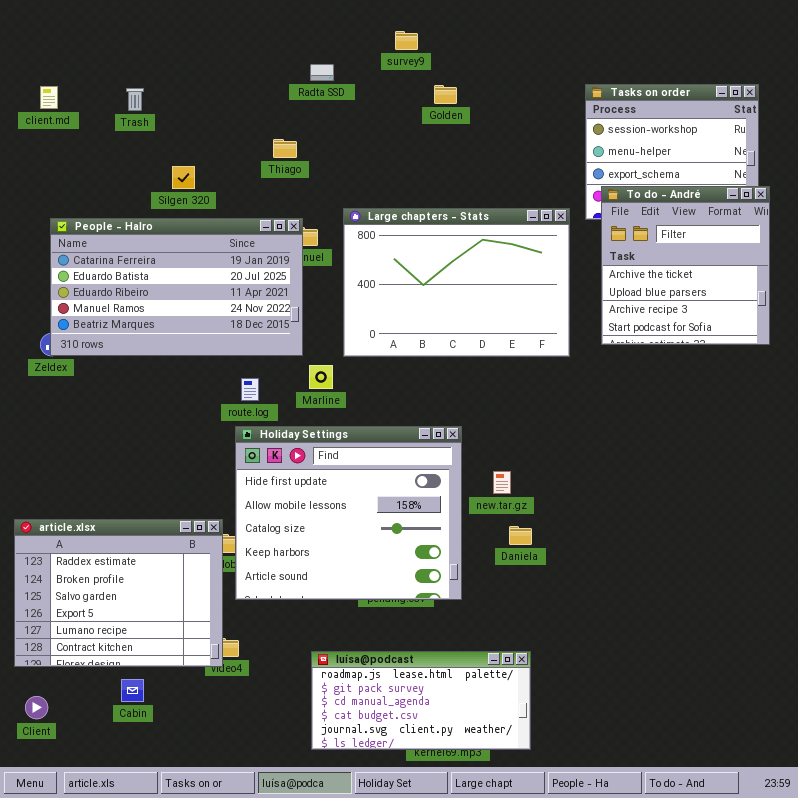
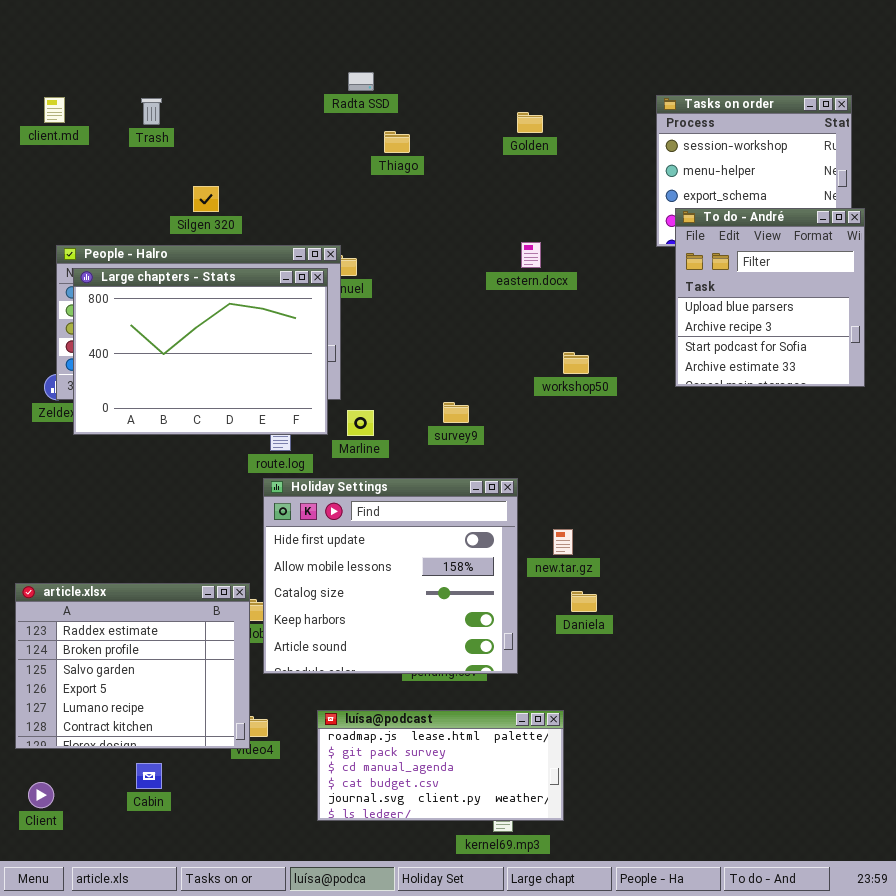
survey9: [395,31,418,50] -> [443,402,469,423], moved
Golden: [434,85,457,104] -> [517,112,543,133], moved
Thiago: [273,139,297,158] -> [384,131,410,153], moved
To do - André: [601,186,770,345] -> [675,208,865,387], scrolled down 1 row
Large chapters - Stats: [343,208,570,357] -> [73,268,328,435], moved
luísa@podcast: [311,651,531,750] -> [317,710,564,821], moved

